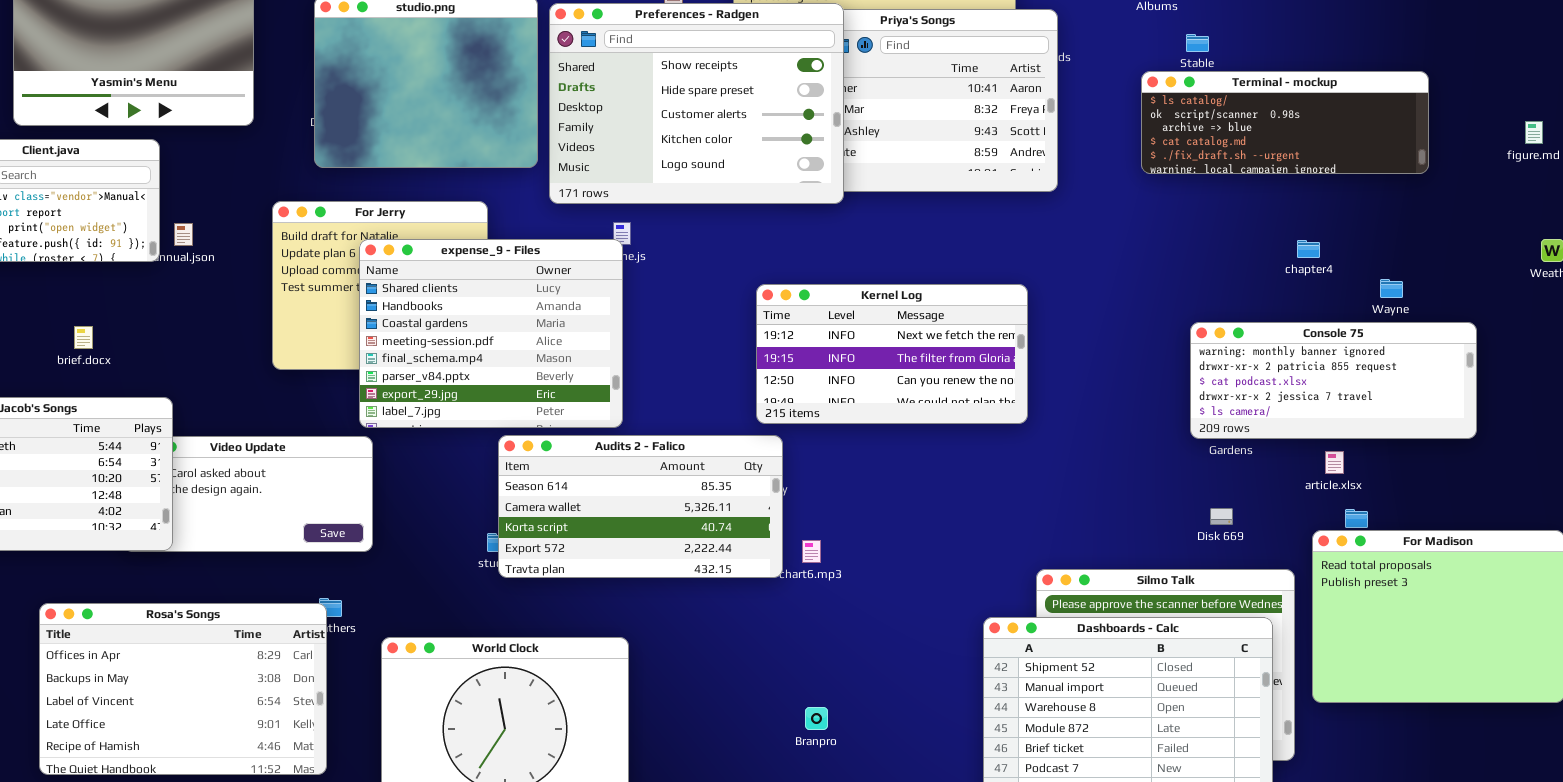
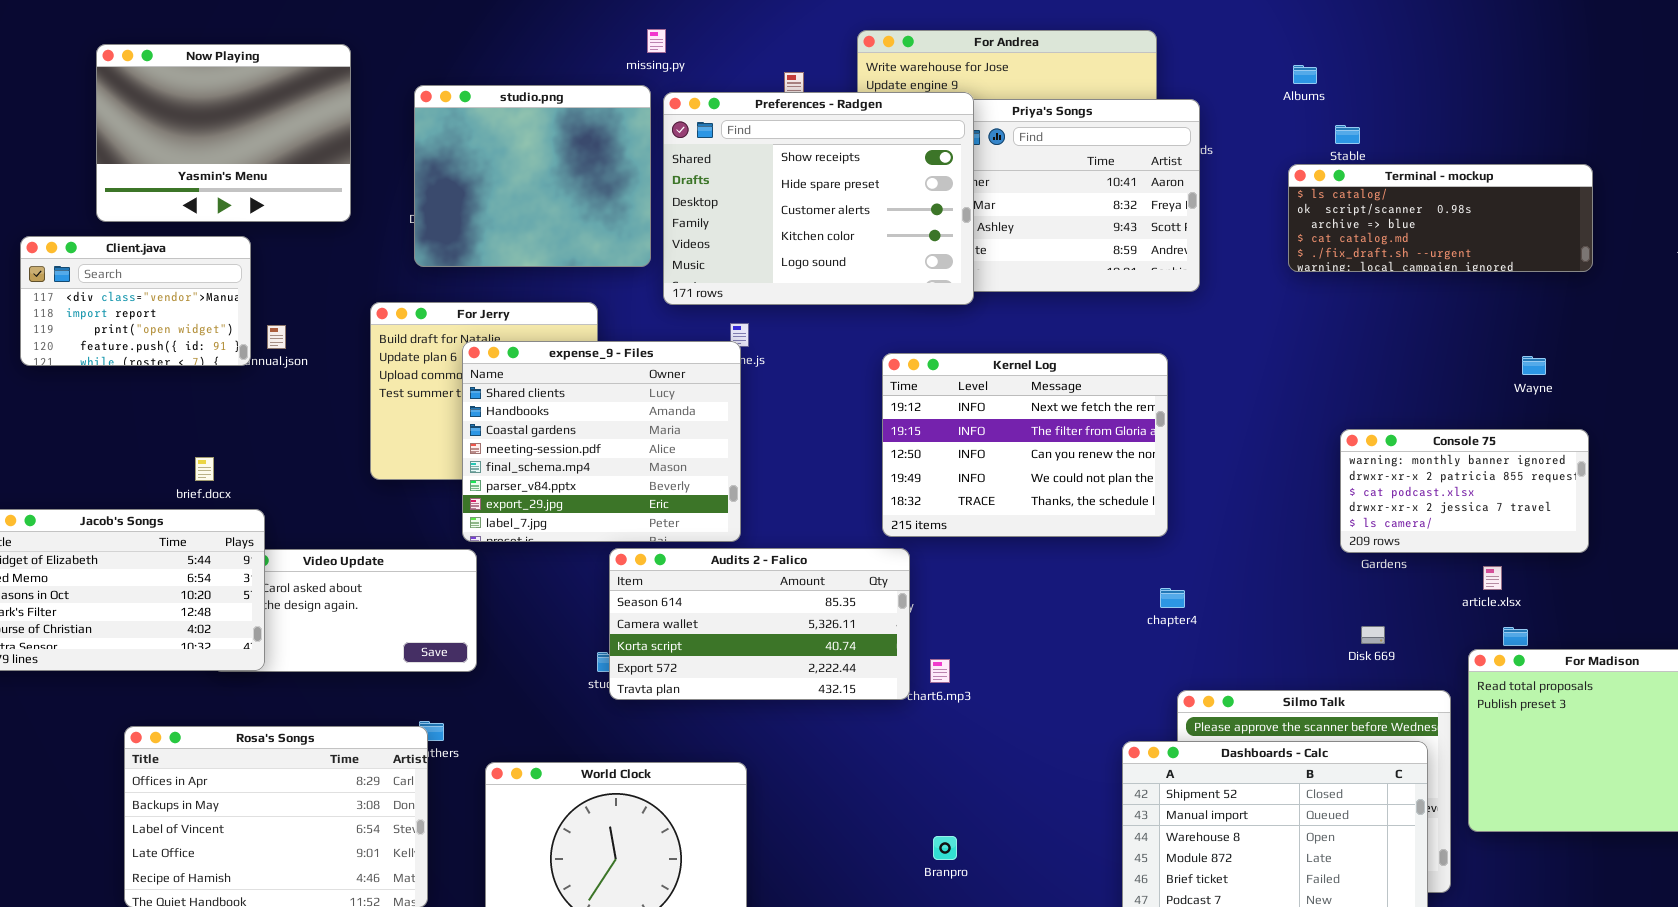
chapter4: [1297,240,1320,258] -> [1160,588,1185,608], moved
Wayne: [1380,279,1403,298] -> [1522,356,1546,375], moved
Kernel Log: [756,284,1028,424] -> [882,353,1168,537], resized
Console 75: [1190,322,1477,439] -> [1340,429,1589,553], resized
brief.docx: [74,326,93,349] -> [195,457,214,481], moved

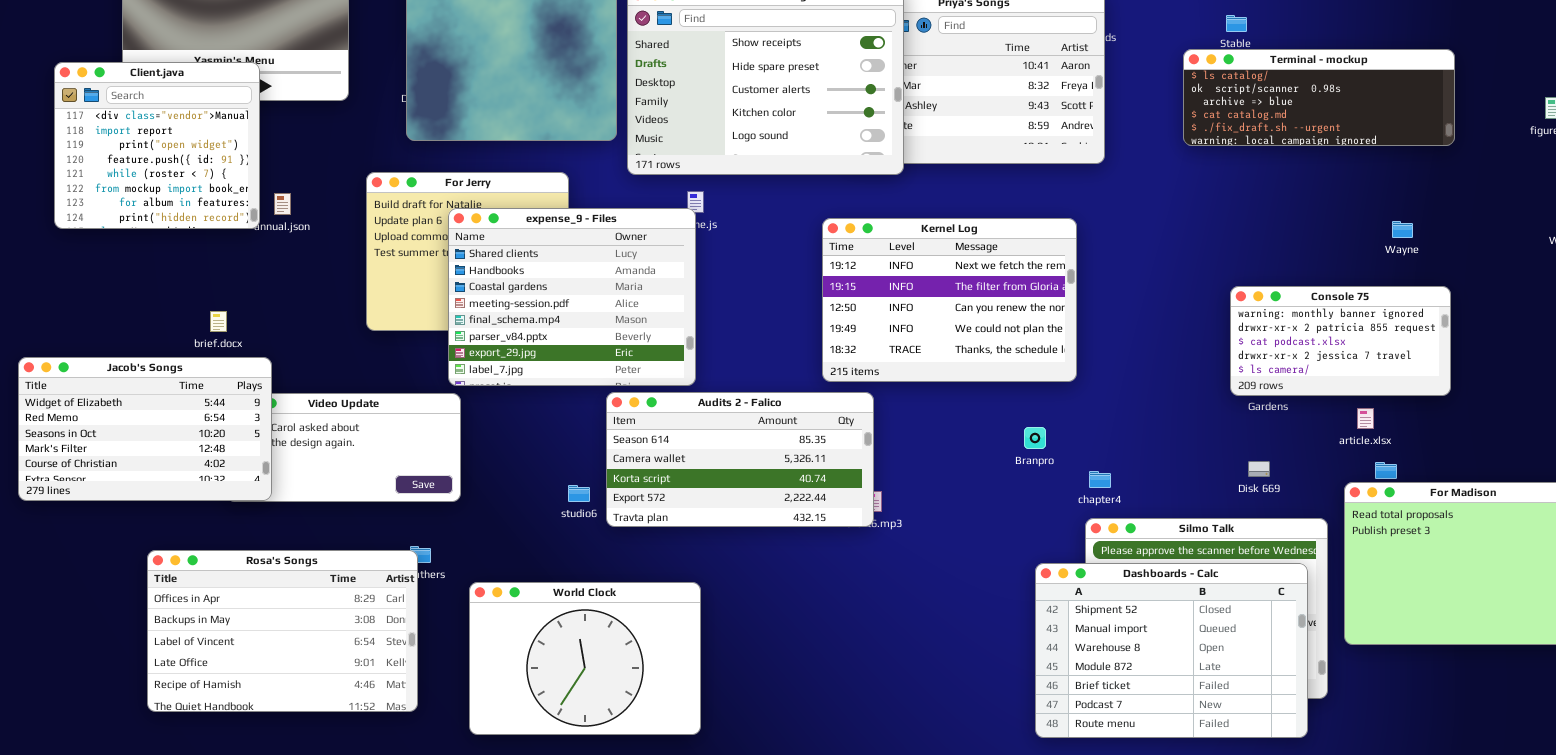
Client.java: [20,236,251,366] -> [54,62,260,229], resized
Audits 2 - Falico: [609,548,910,700] -> [606,392,874,527], moved
chapter4: [1160,588,1185,608] -> [1089,471,1111,488], moved
Branpro: [933,836,957,860] -> [1024,427,1046,449], moved

